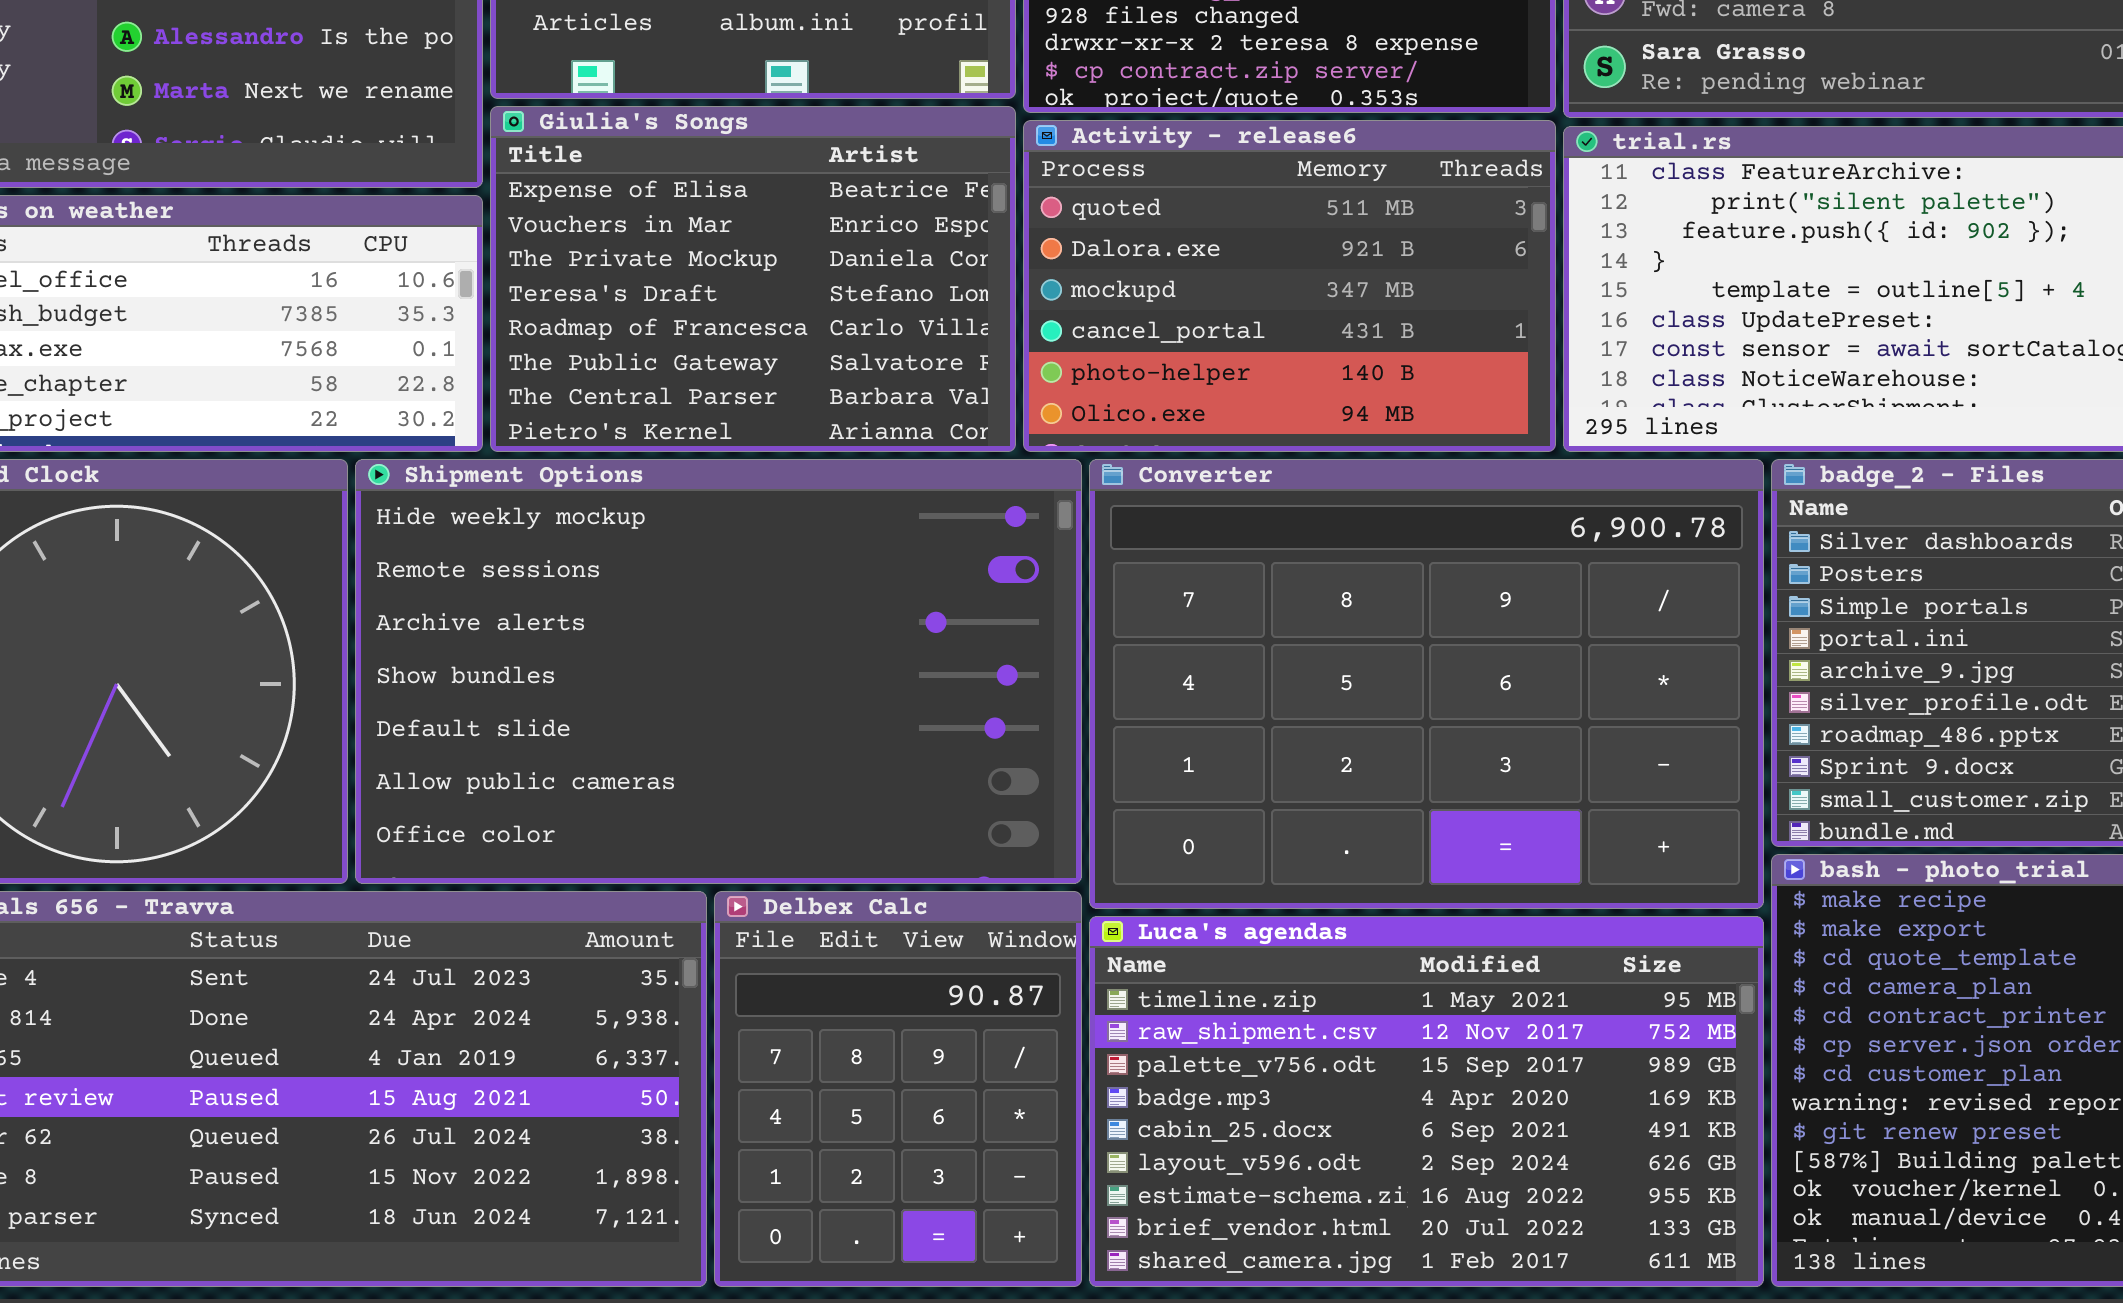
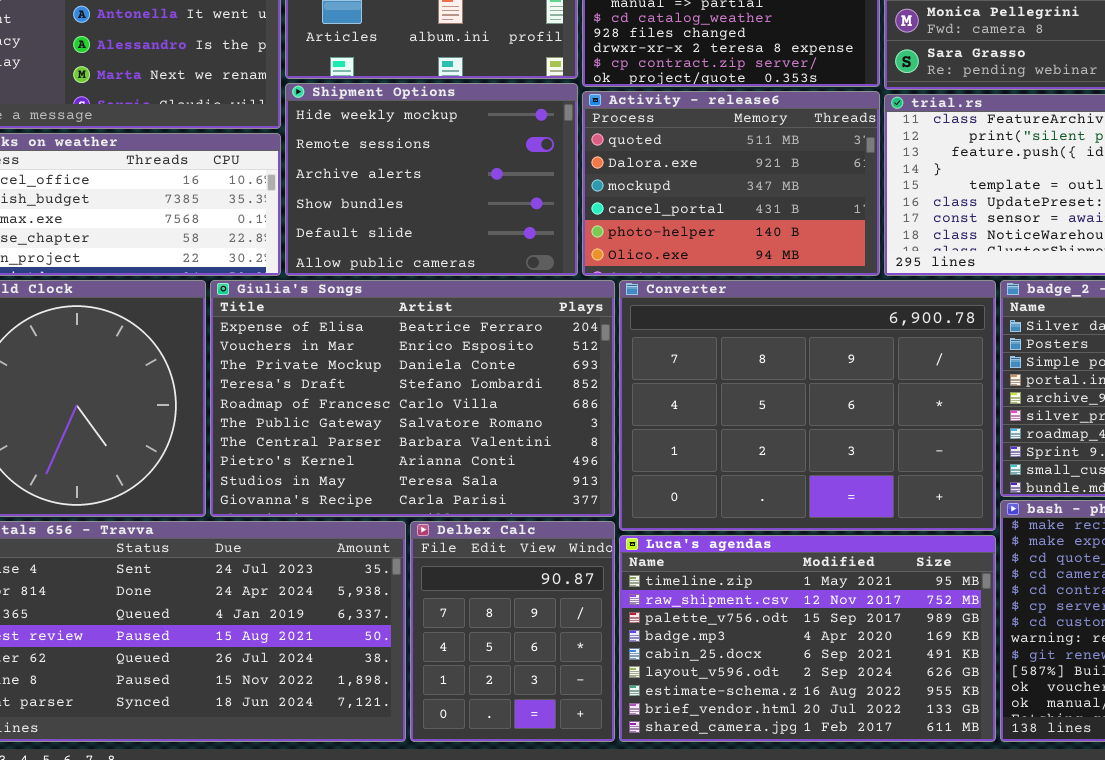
Giulia's Songs: [490,106,1016,452] -> [210,280,615,517], moved, resized
Shipment Options: [355,459,1082,884] -> [285,83,578,276], moved, resized

